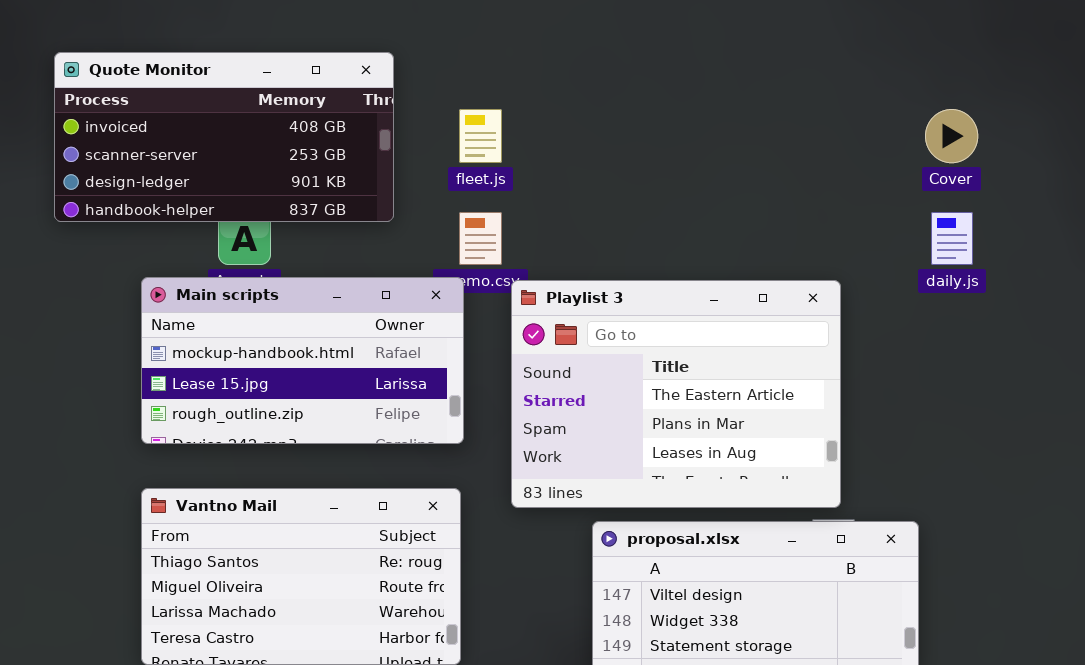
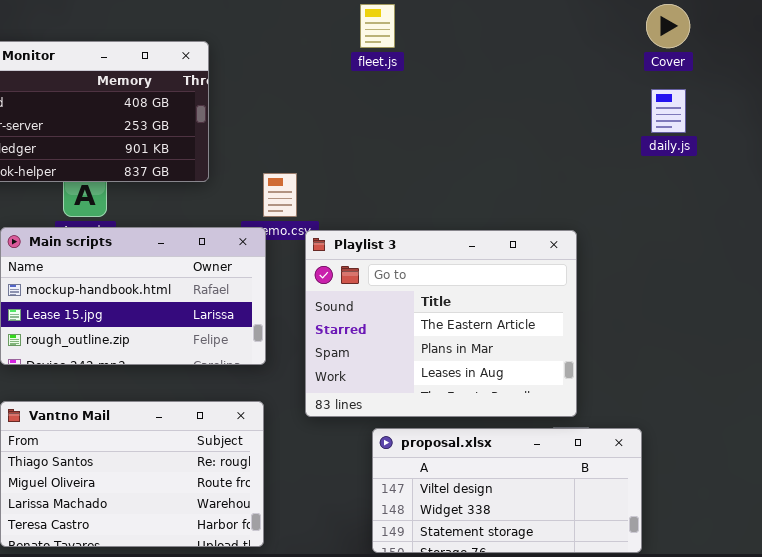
fleet.js: [459,109,502,163] -> [360,4,395,48], moved
Cover: [925,109,978,163] -> [646,4,690,48], moved
daily.js: [931,212,973,265] -> [651,89,686,133], moved

